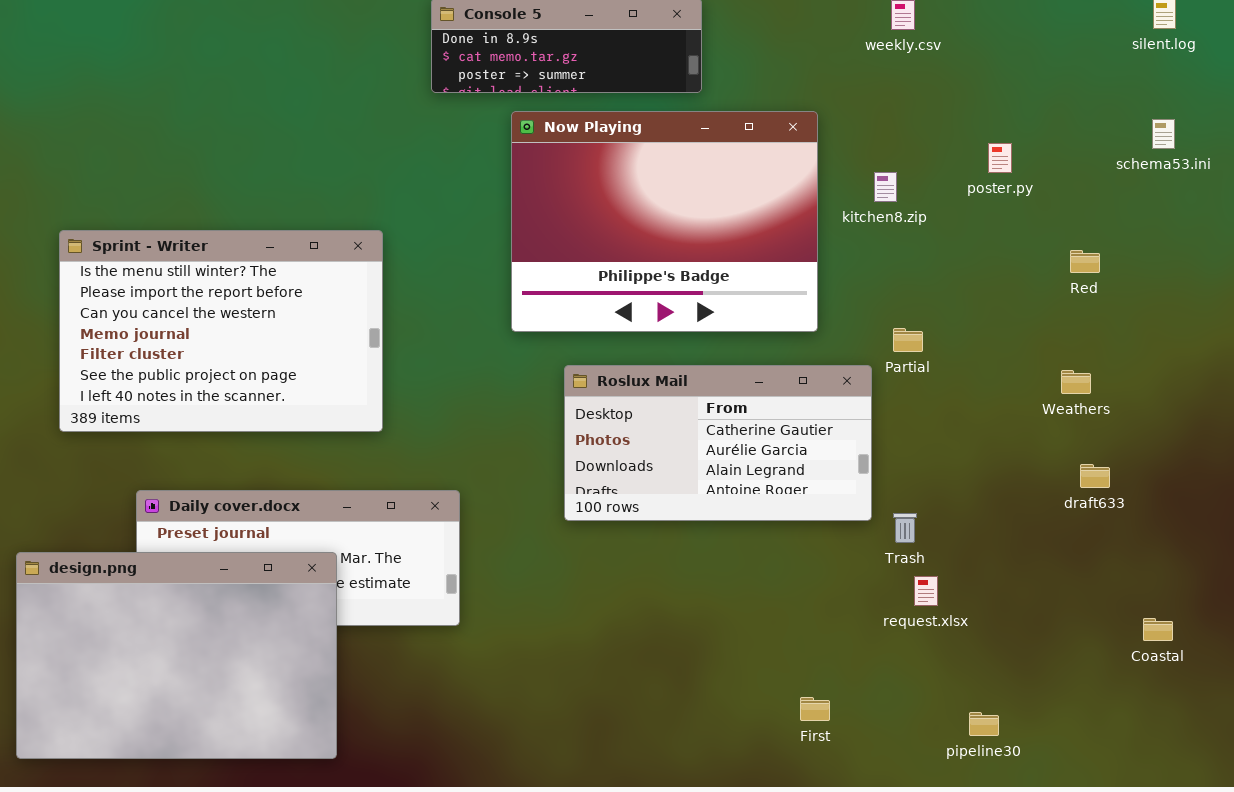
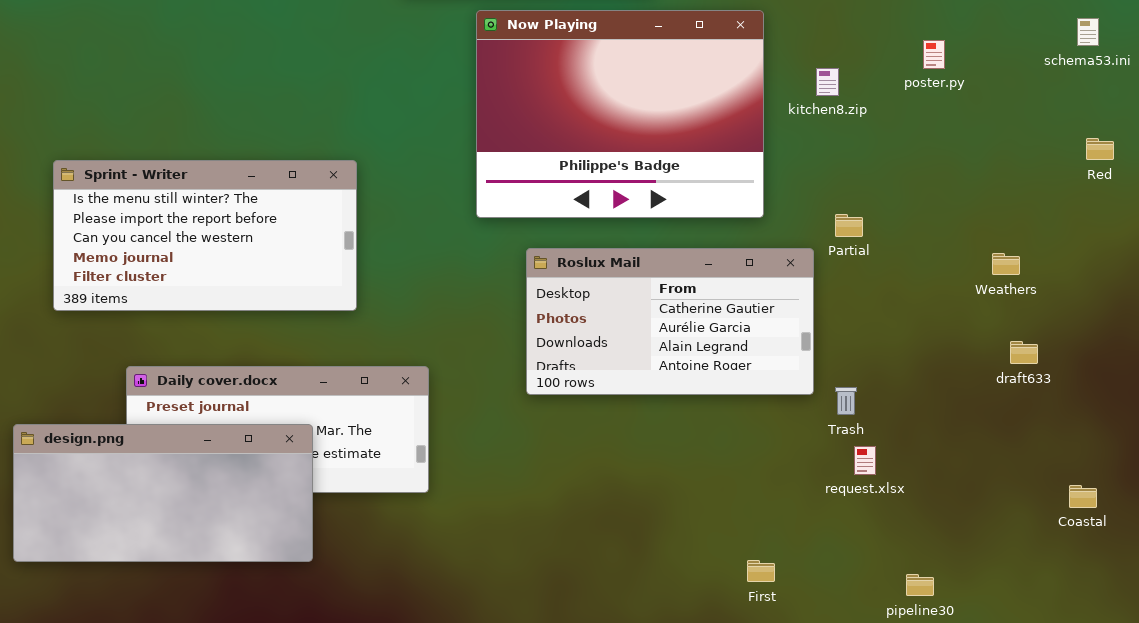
Sprint - Writer: [59,230,383,432] -> [53,160,357,311], resized
Red: [1070,250,1100,273] -> [1086,138,1114,160], moved
design.png: [16,552,337,759] -> [13,424,313,562], resized

